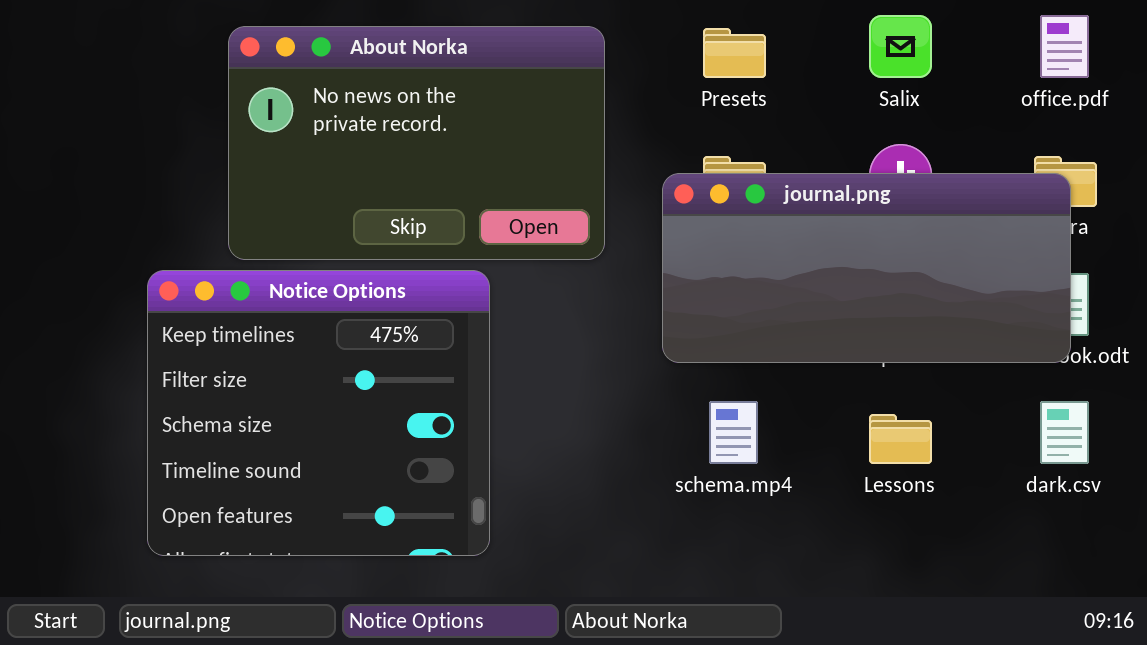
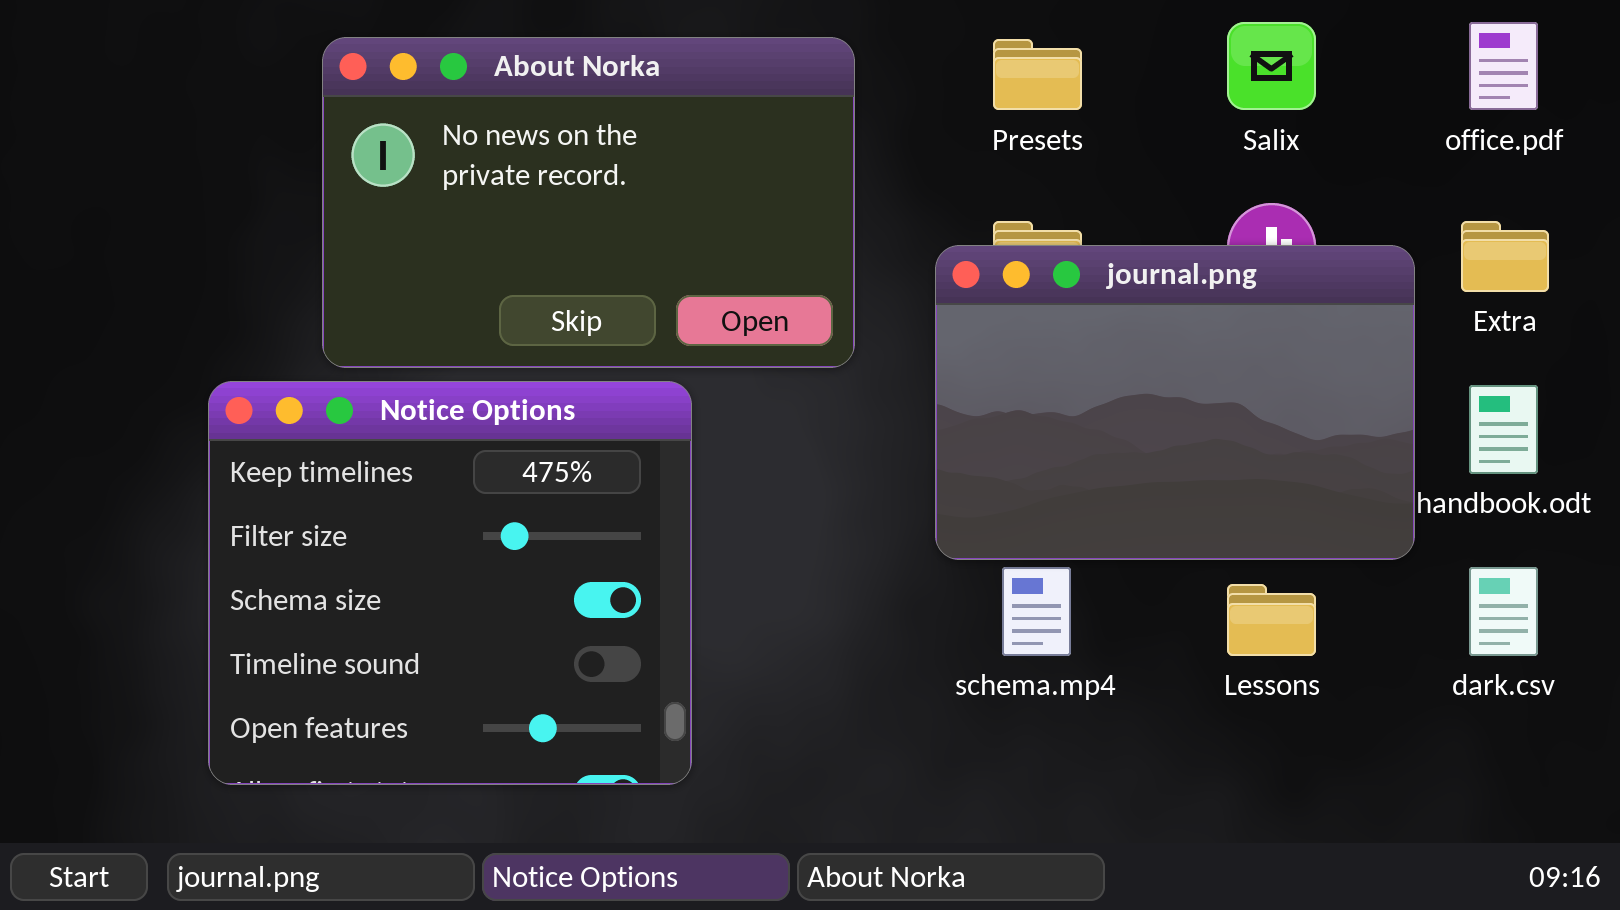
journal.png: [662,173,1071,363] -> [935,245,1415,560], resized

